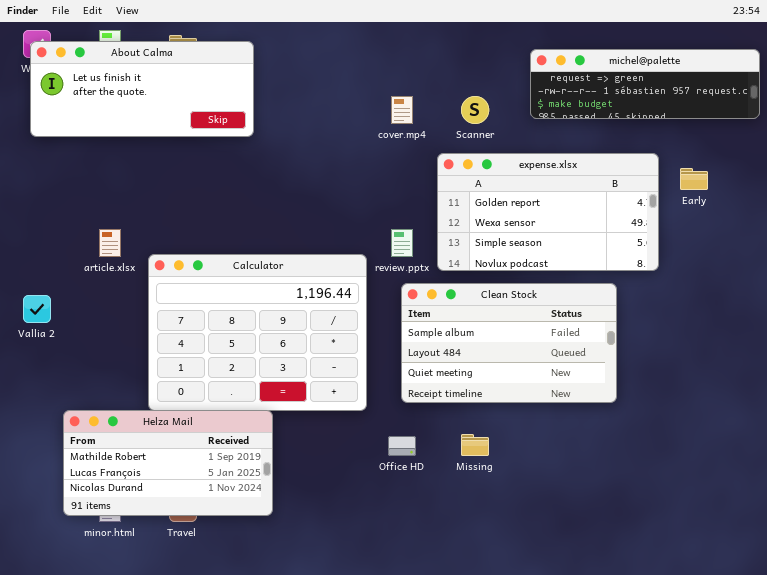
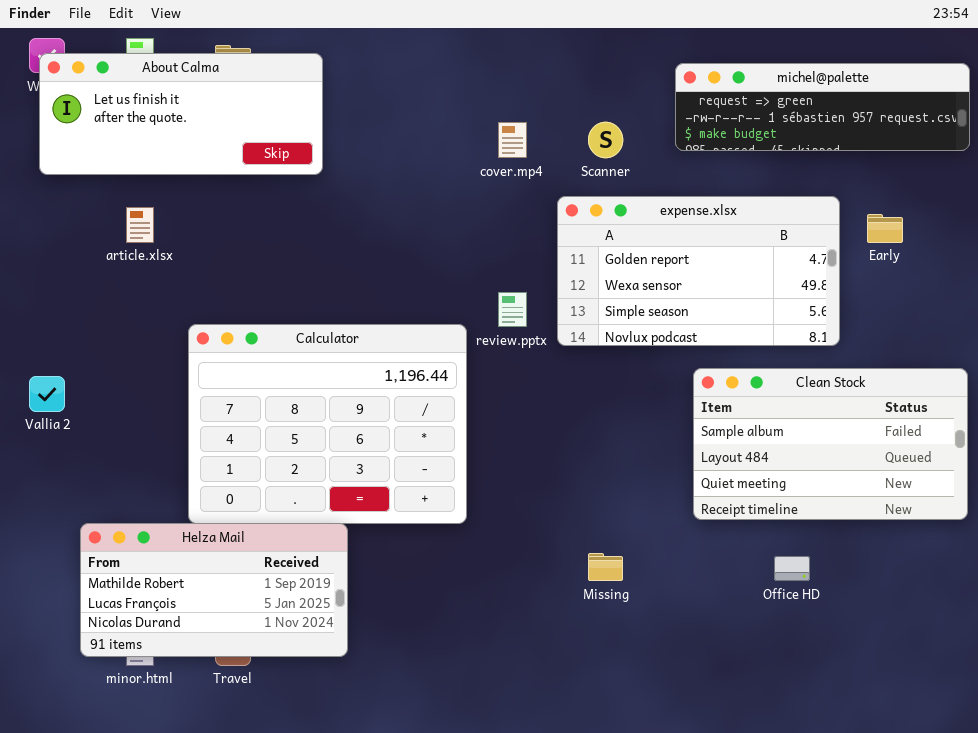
article.xlsx: [99,229,121,257] -> [126,207,154,243], moved
Clean Stock: [401,283,617,403] -> [693,368,968,520], moved
Office HD: [388,436,416,456] -> [774,556,810,581], moved

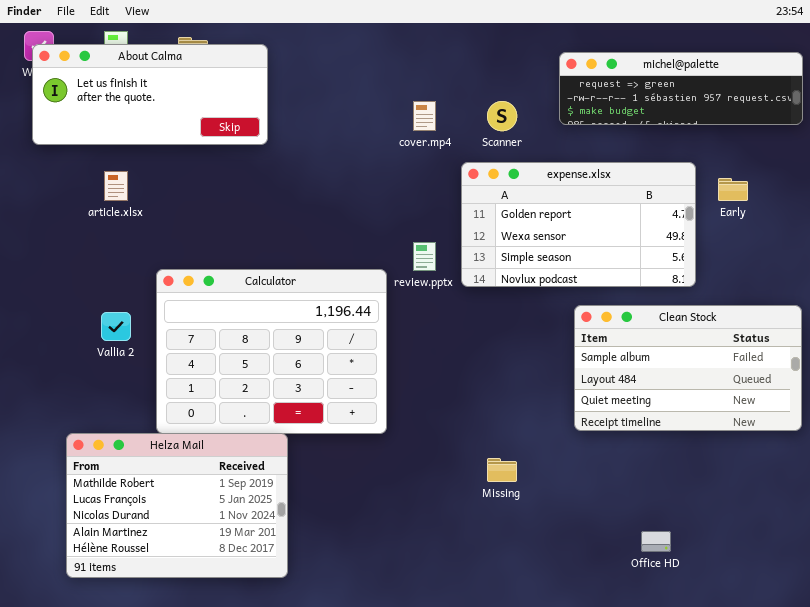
Vallia 2: [29,376,65,412] -> [101,312,131,341], moved
Helza Mail: [80,523,348,657] -> [66,433,288,578], resized
Office HD: [774,556,810,581] -> [641,531,671,552], moved

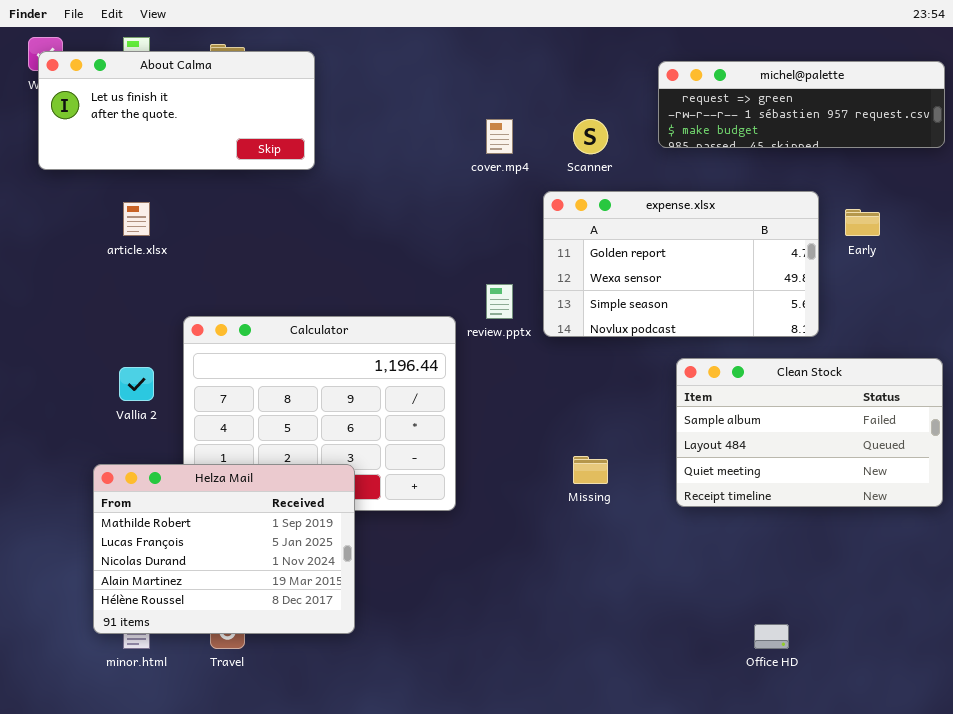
Helza Mail: [66,433,288,578] -> [93,464,355,634], moved
Missing: [487,458,517,482] -> [573,456,608,484], moved

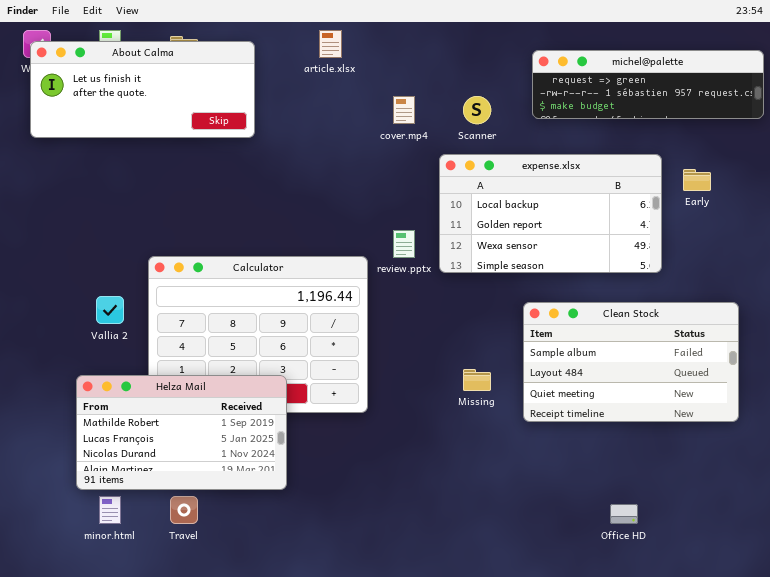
expense.xlsx: [543,191,819,337] -> [439,154,662,273], scrolled up 1 row
article.xlsx: [123,202,150,236] -> [319,30,342,58], moved
Clean Stock: [676,358,943,507] -> [523,302,739,422], moved
Helza Mail: [93,464,355,634] -> [76,375,287,490], resized

